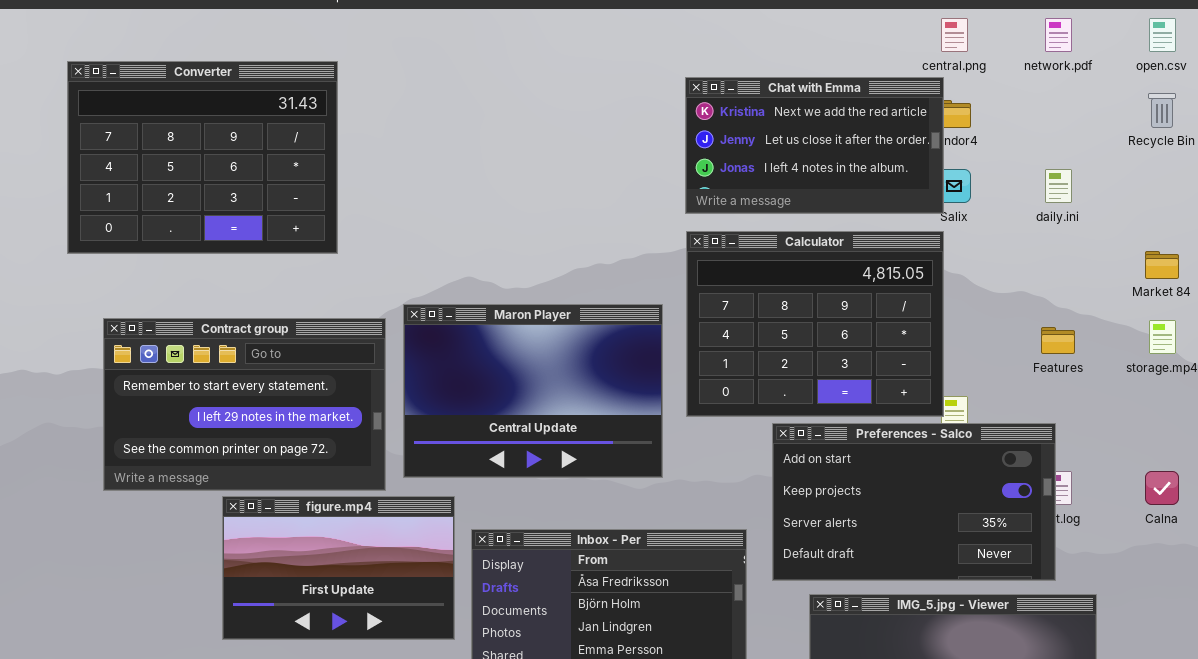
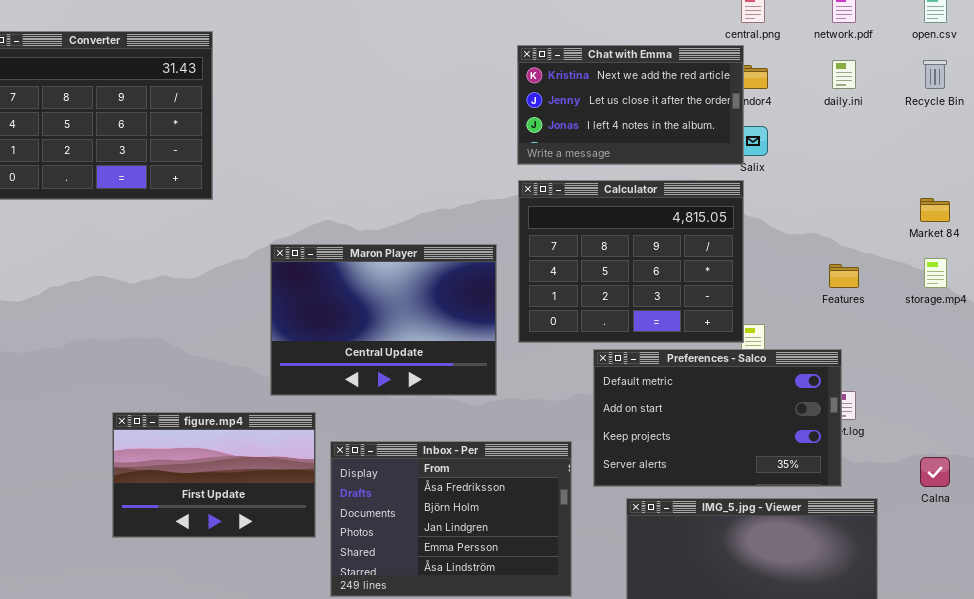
daily.ini: [1045,169,1072,203] -> [832,60,856,89], moved
Contract group: [103,318,386,491] -> none, closed
Preferences - Salco: [772,423,1056,581] -> [593,349,842,487], scrolled up 1 row
Calna: [1145,471,1179,505] -> [920,457,950,487], moved

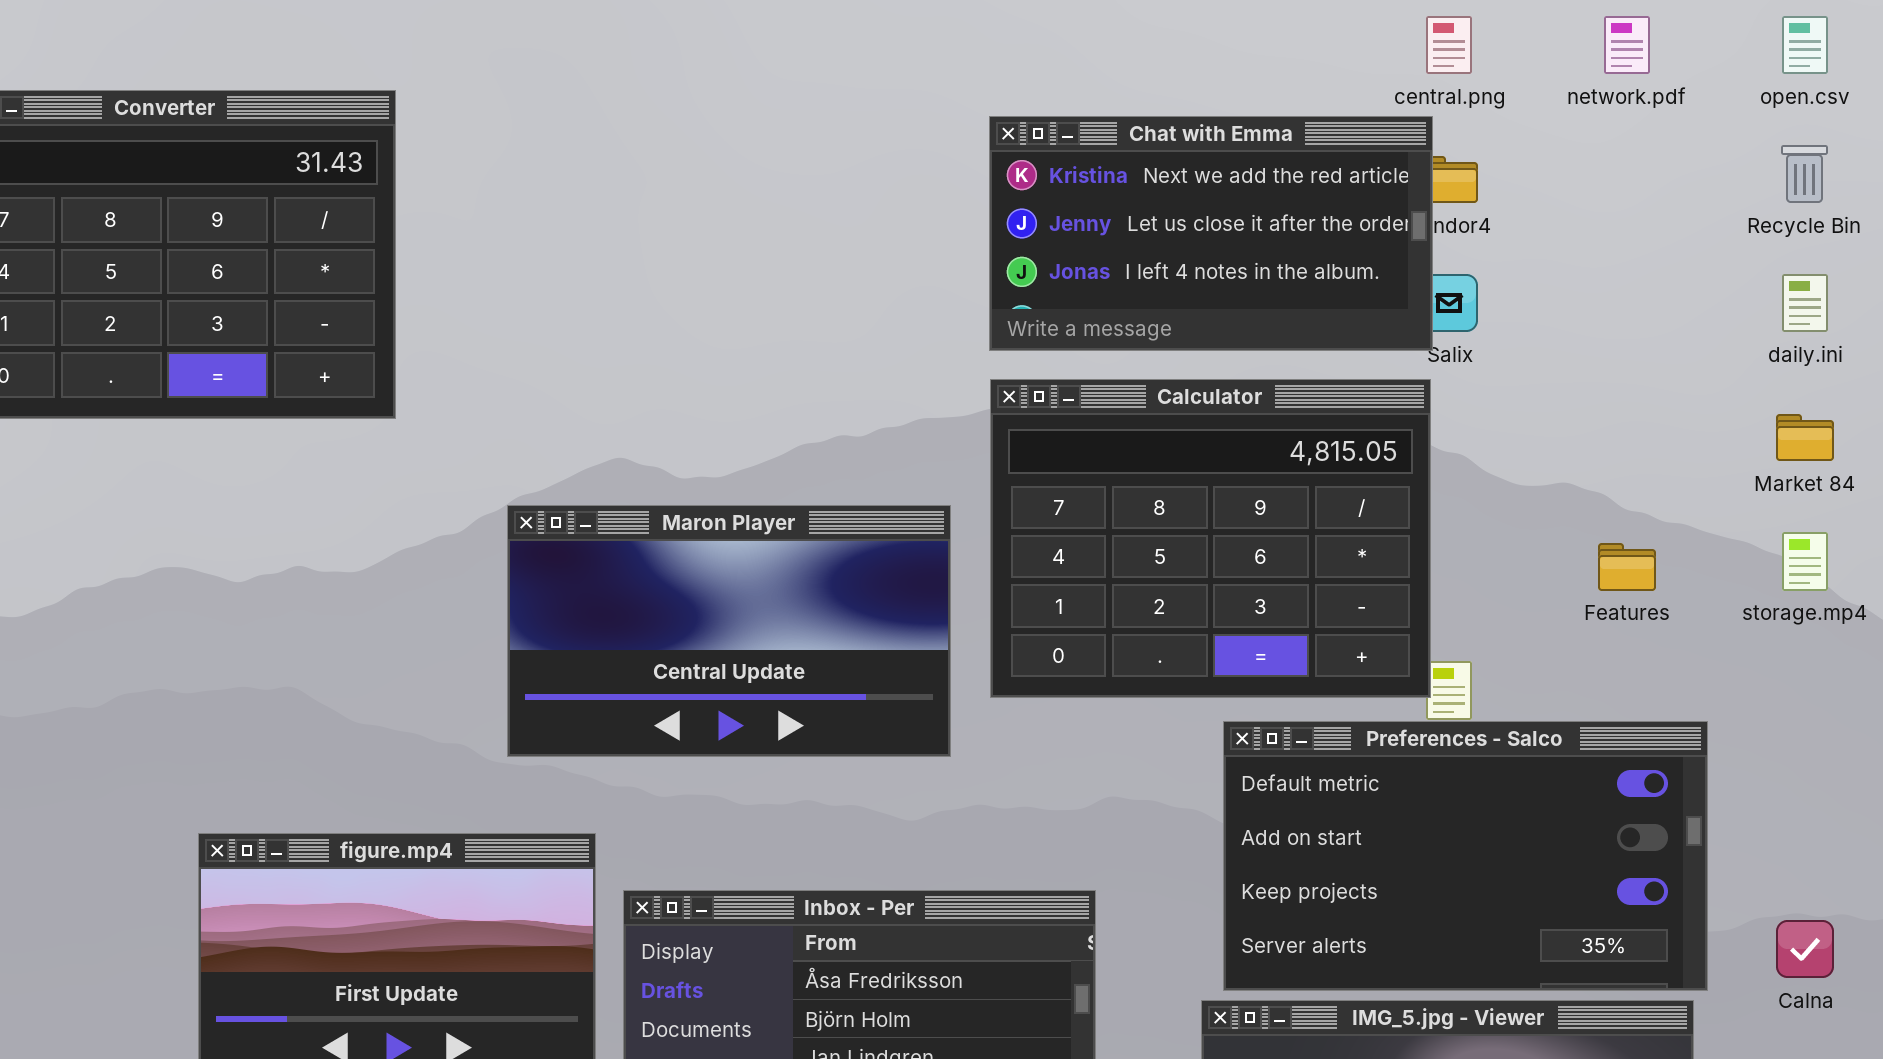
daily.ini: [832,60,856,89] -> [1782,274,1828,332], moved
Maron Player: [270,244,497,396] -> [507,505,951,757], resized
Preferences - Salco: [593,349,842,487] -> [1223,721,1708,991], moved

